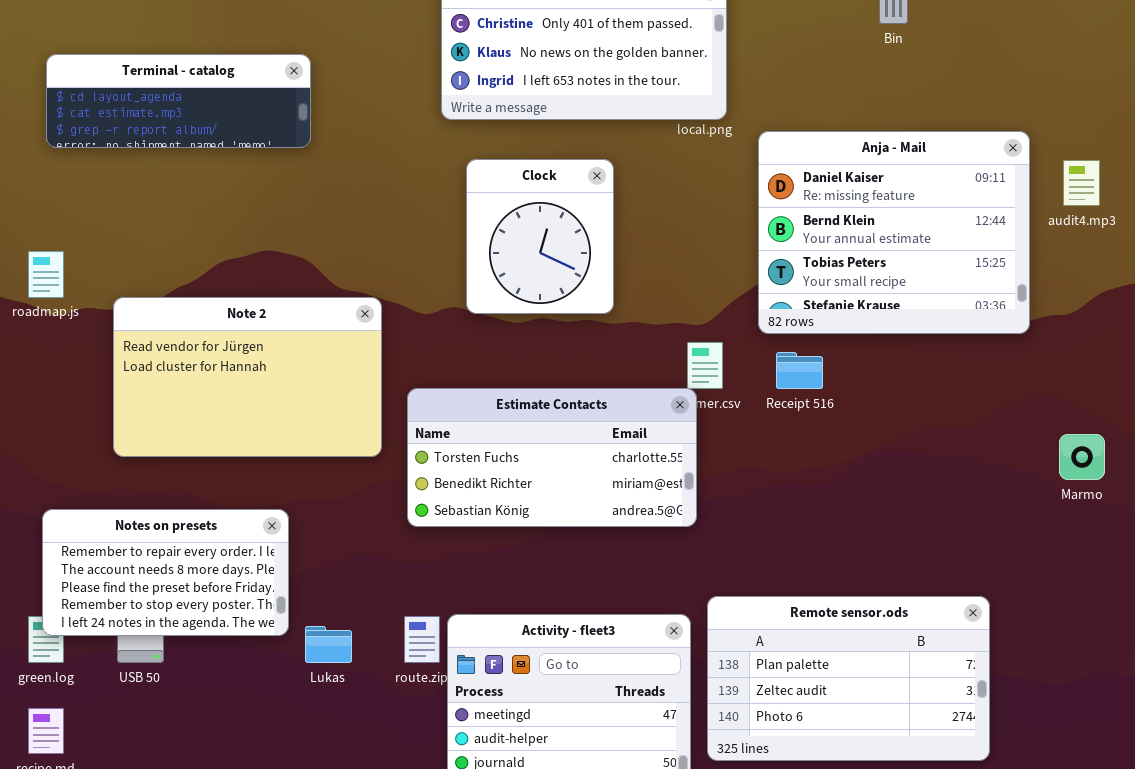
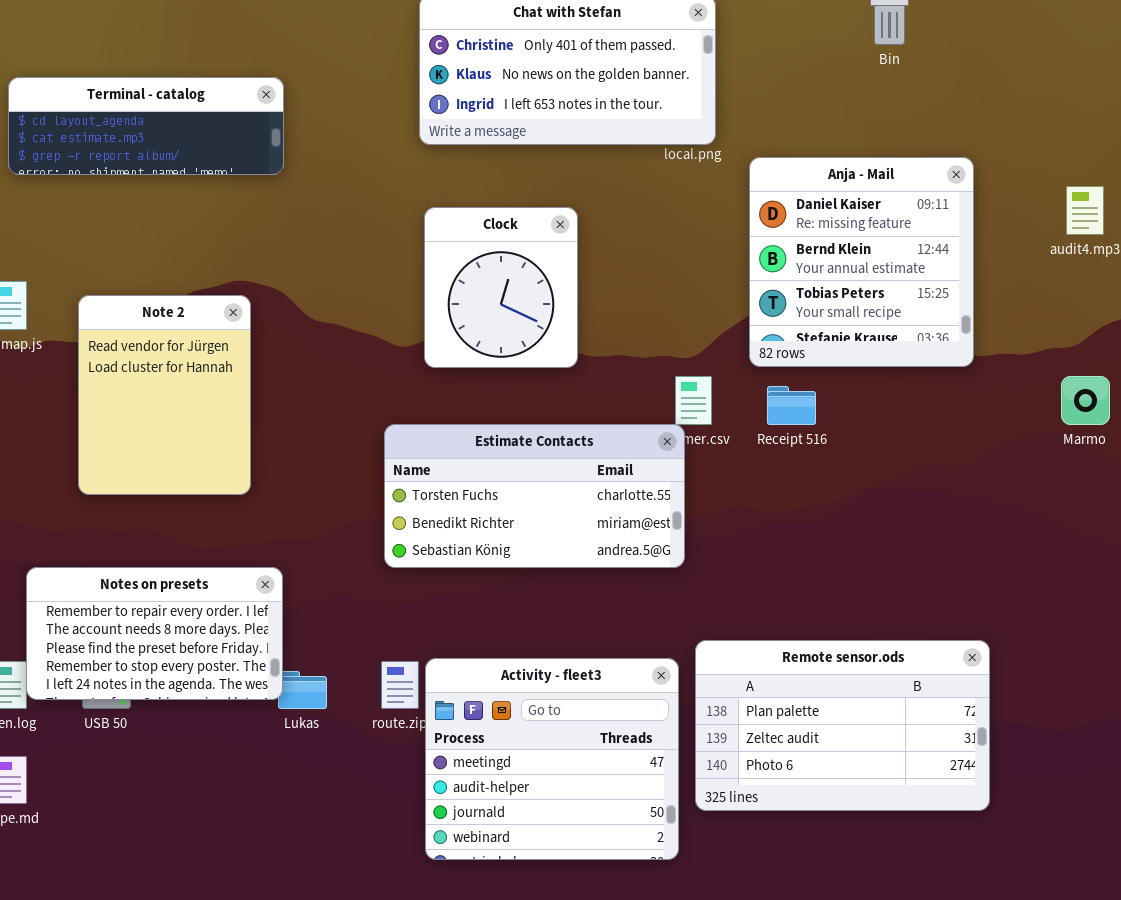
Anja - Mail: [758,131,1030,334] -> [749,157,974,367], resized
Clock: [466,159,614,314] -> [424,207,578,368], moved
Note 2: [113,297,382,457] -> [78,295,251,495], resized
Marmo: [1059,434,1105,480] -> [1061,376,1110,425], moved
Notes on presets: [42,509,289,636] -> [26,567,283,700], moved

